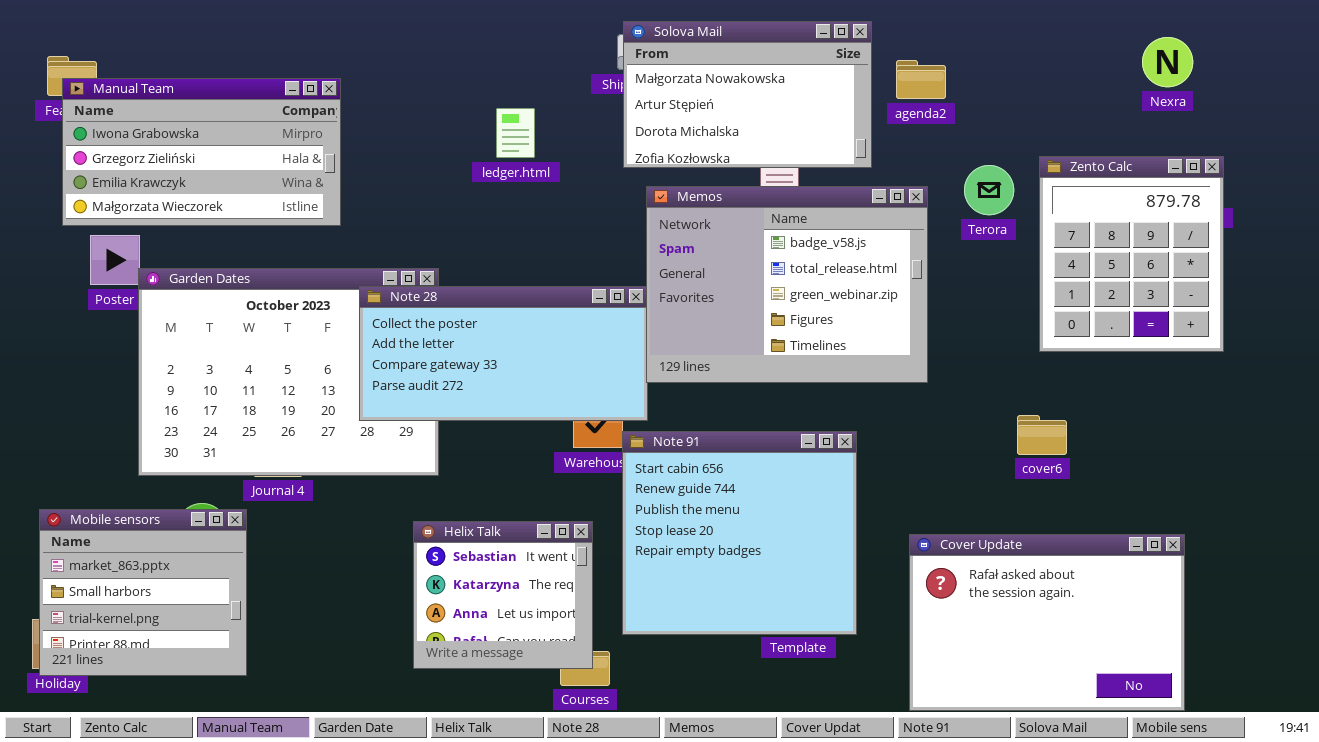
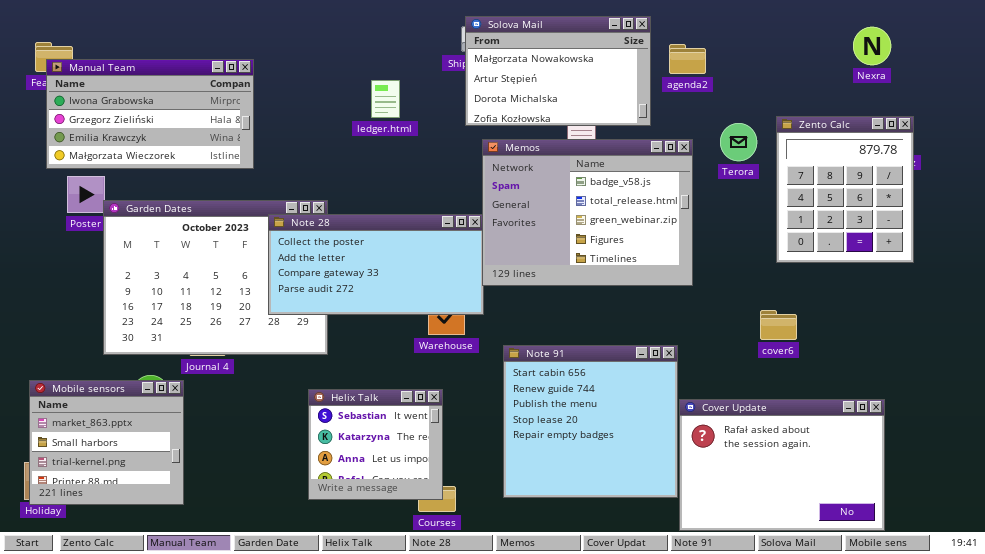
Note 91: [622,431,857,635] -> [503,345,678,498], moved

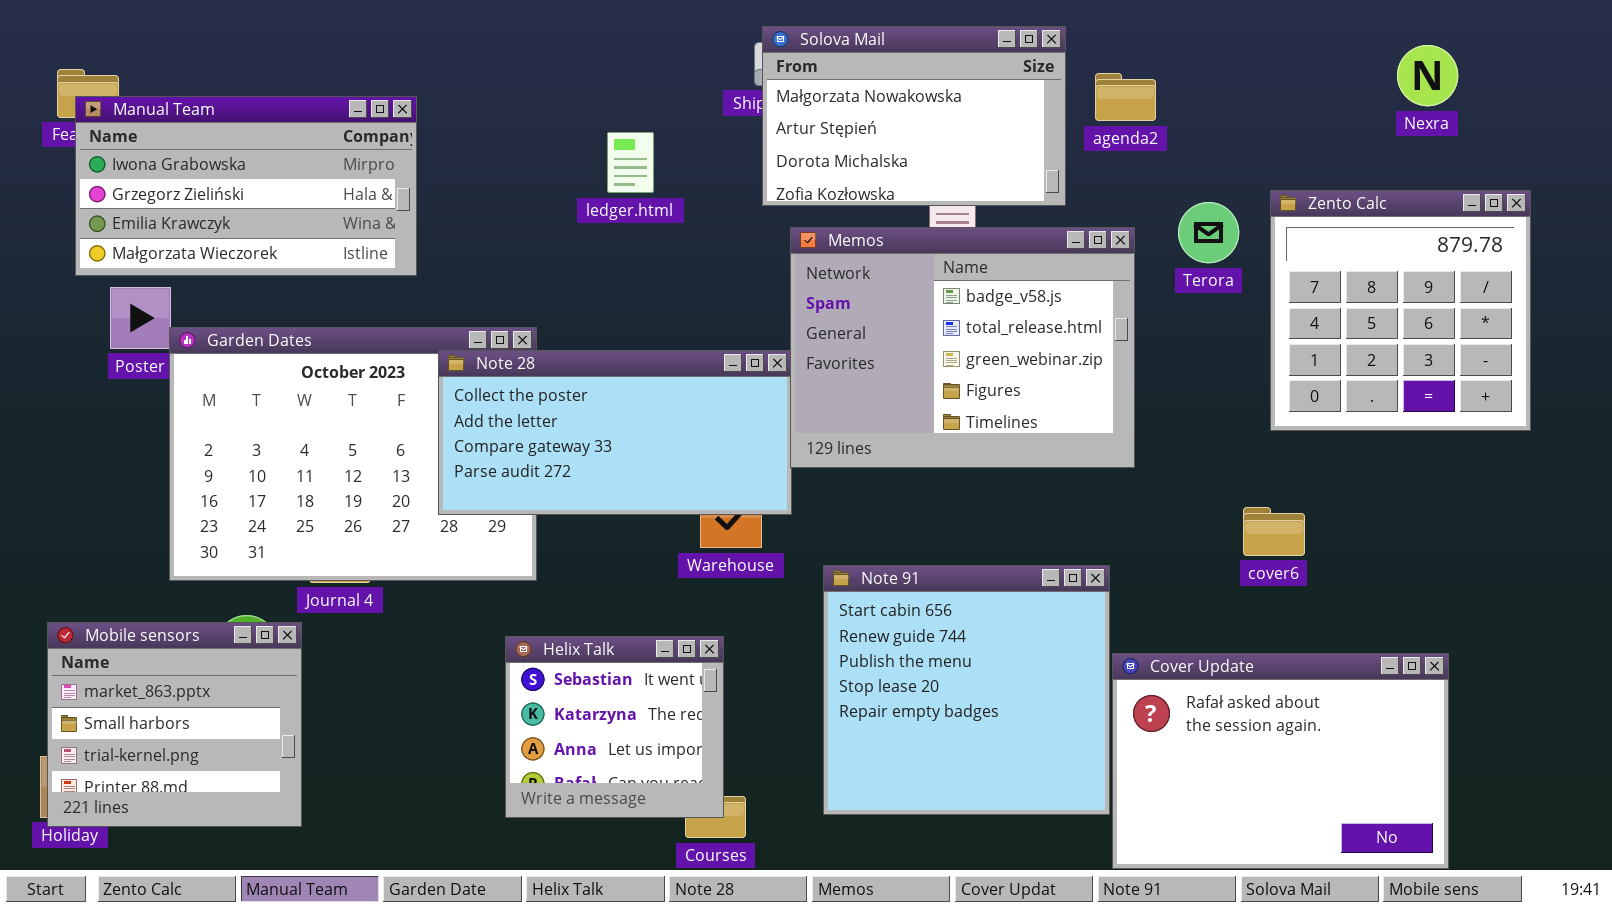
Zento Calc: [776,116,914,263] -> [1270,190,1531,431], resized

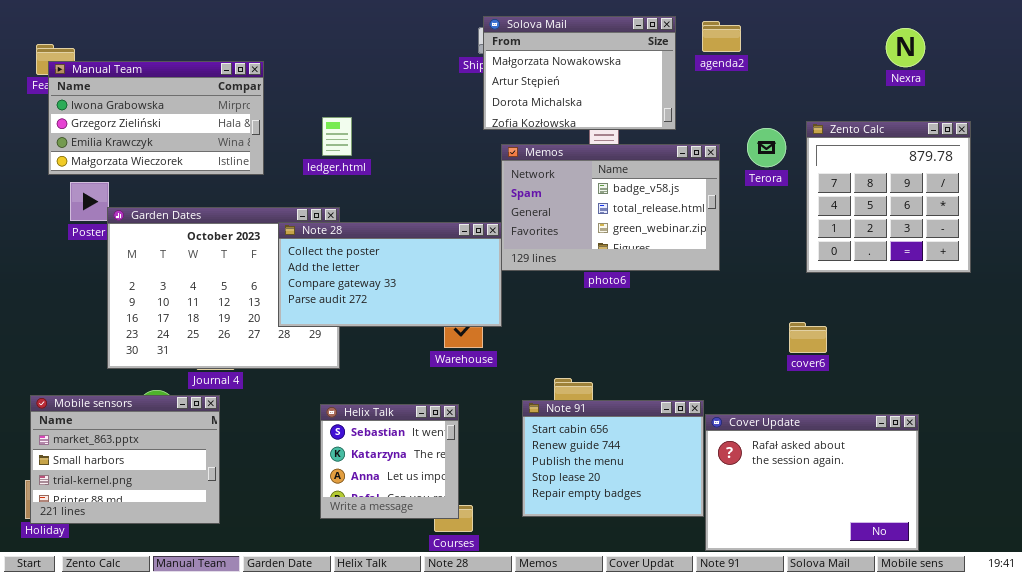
agenda2: [1095,73,1156,121] -> [702,21,741,52], moved
ledger.html: [607,132,654,193] -> [322,117,352,156], moved
Memos: [790,227,1135,468] -> [501,144,720,271], resized
Note 91: [823,565,1110,815] -> [522,400,704,517], resized
Mobile sensors: [47,622,302,827] -> [30,395,220,524], resized

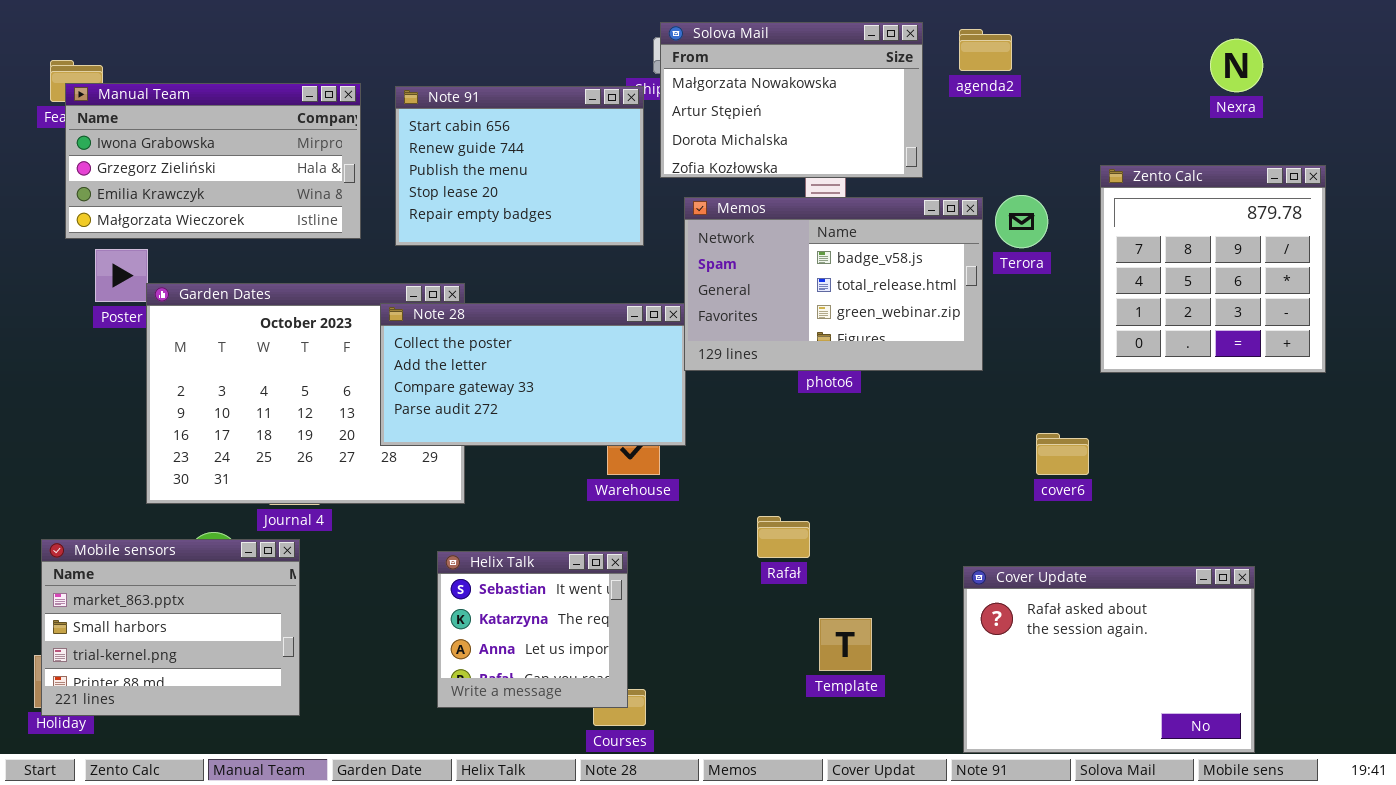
Terora: [747,128,786,167] -> [995,195,1048,248], moved
cover6: [789,322,827,353] -> [1036,433,1089,475], moved
Note 91: [522,400,704,517] -> [395,86,644,246], moved

